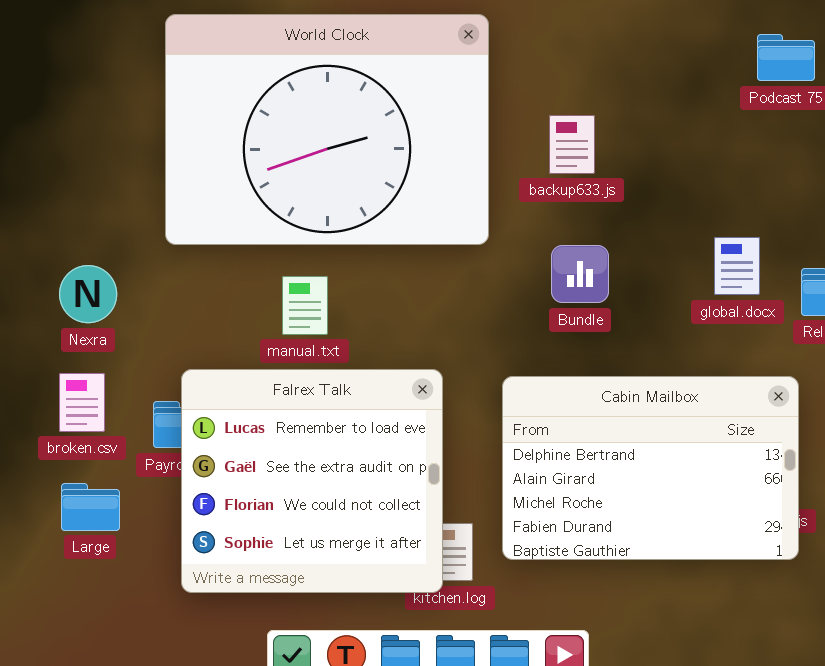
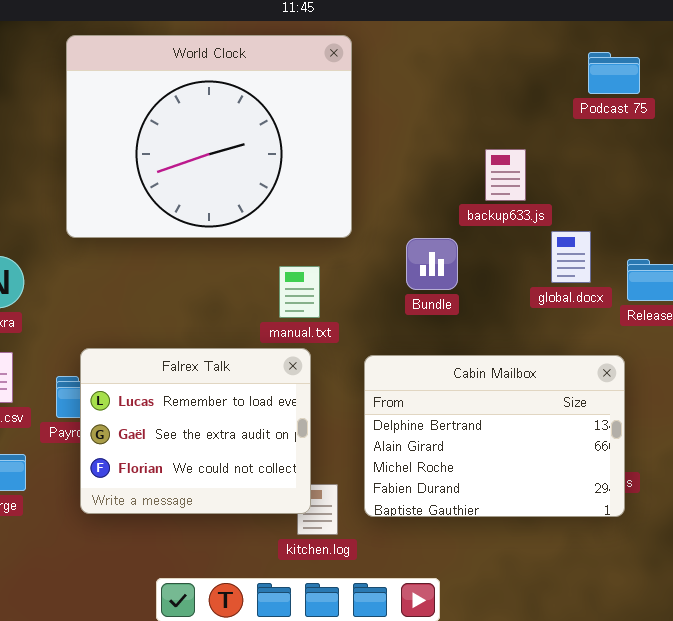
backup633.js: [549,115,595,174] -> [485,149,526,201], moved
manual.txt: [282,276,328,335] -> [279,266,320,318], moved
Falrex Talk: [181,369,443,593] -> [80,348,311,514], resized

